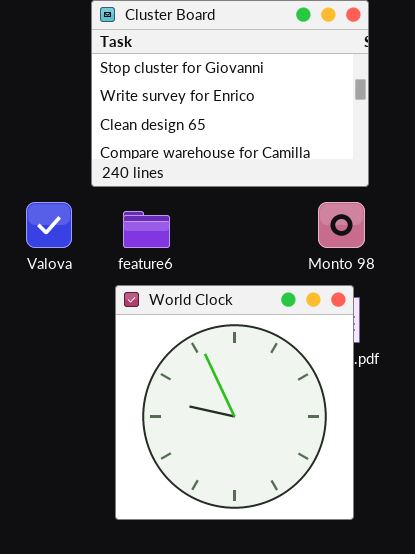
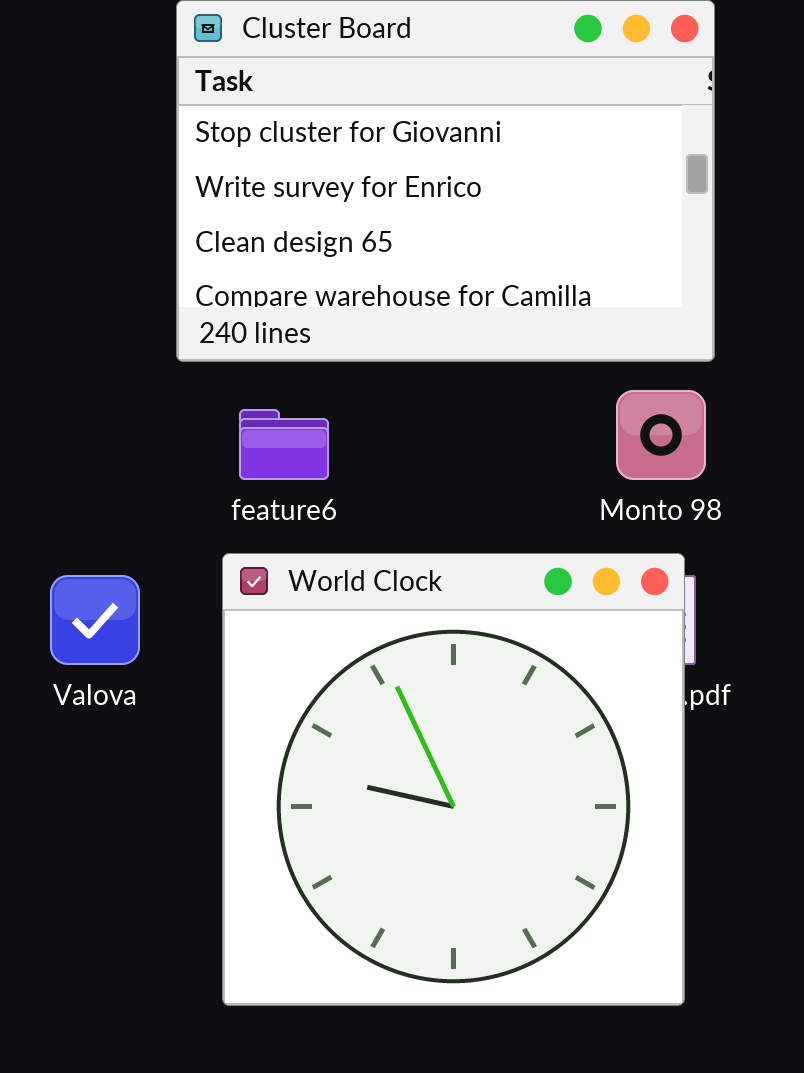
Valova: [26,202,72,248] -> [50,575,140,665], moved

